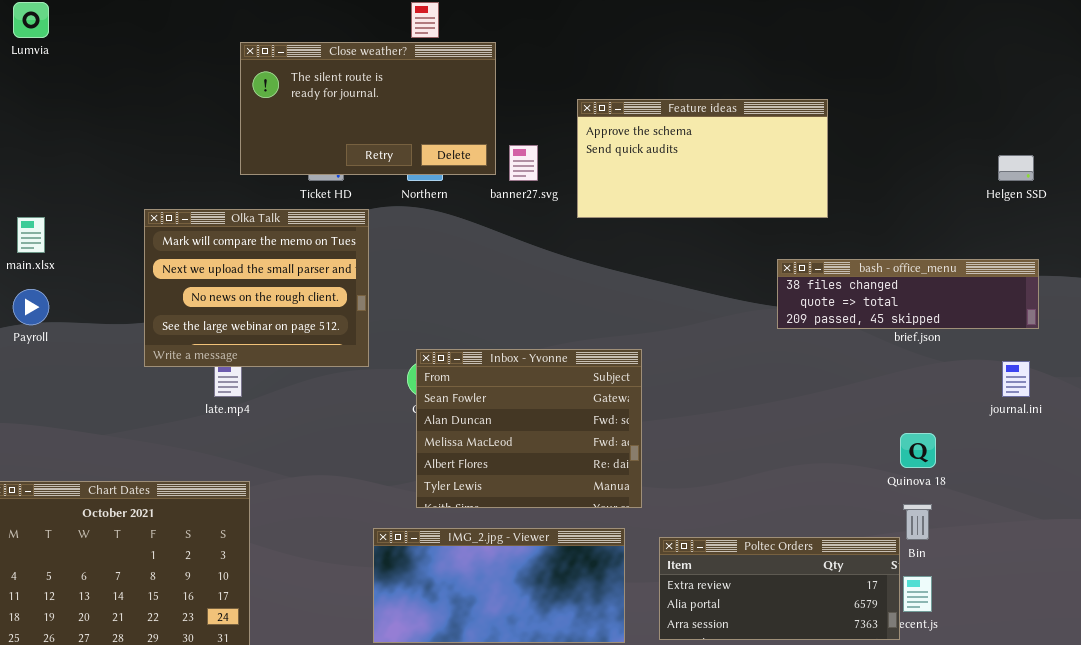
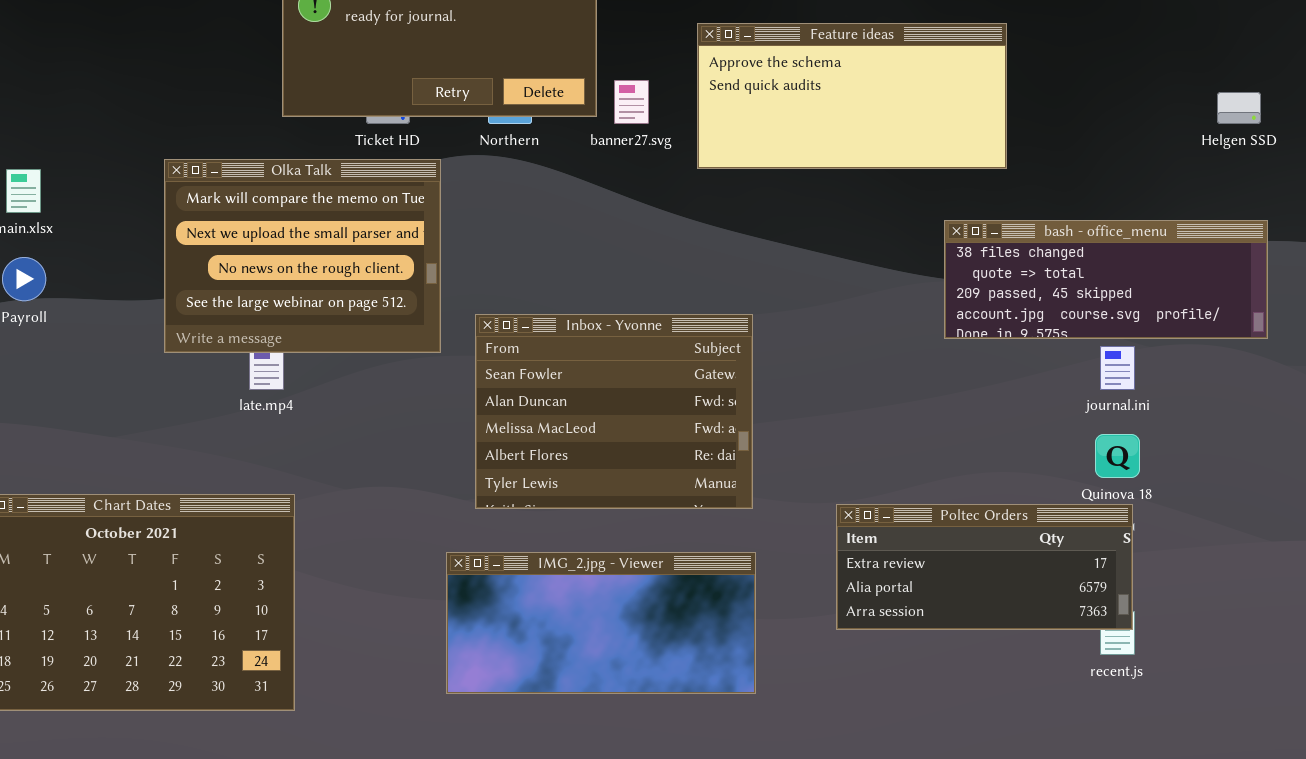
bash - office_menu: [777,259,1039,329] -> [944,220,1268,339], resized
Inbox - Yvonne: [416,349,642,508] -> [475,314,753,509], moved
journal.ini: [1002,361,1030,397] -> [1100,346,1135,390], moved
Poltec Orders: [659,537,900,640] -> [836,504,1133,630], moved

